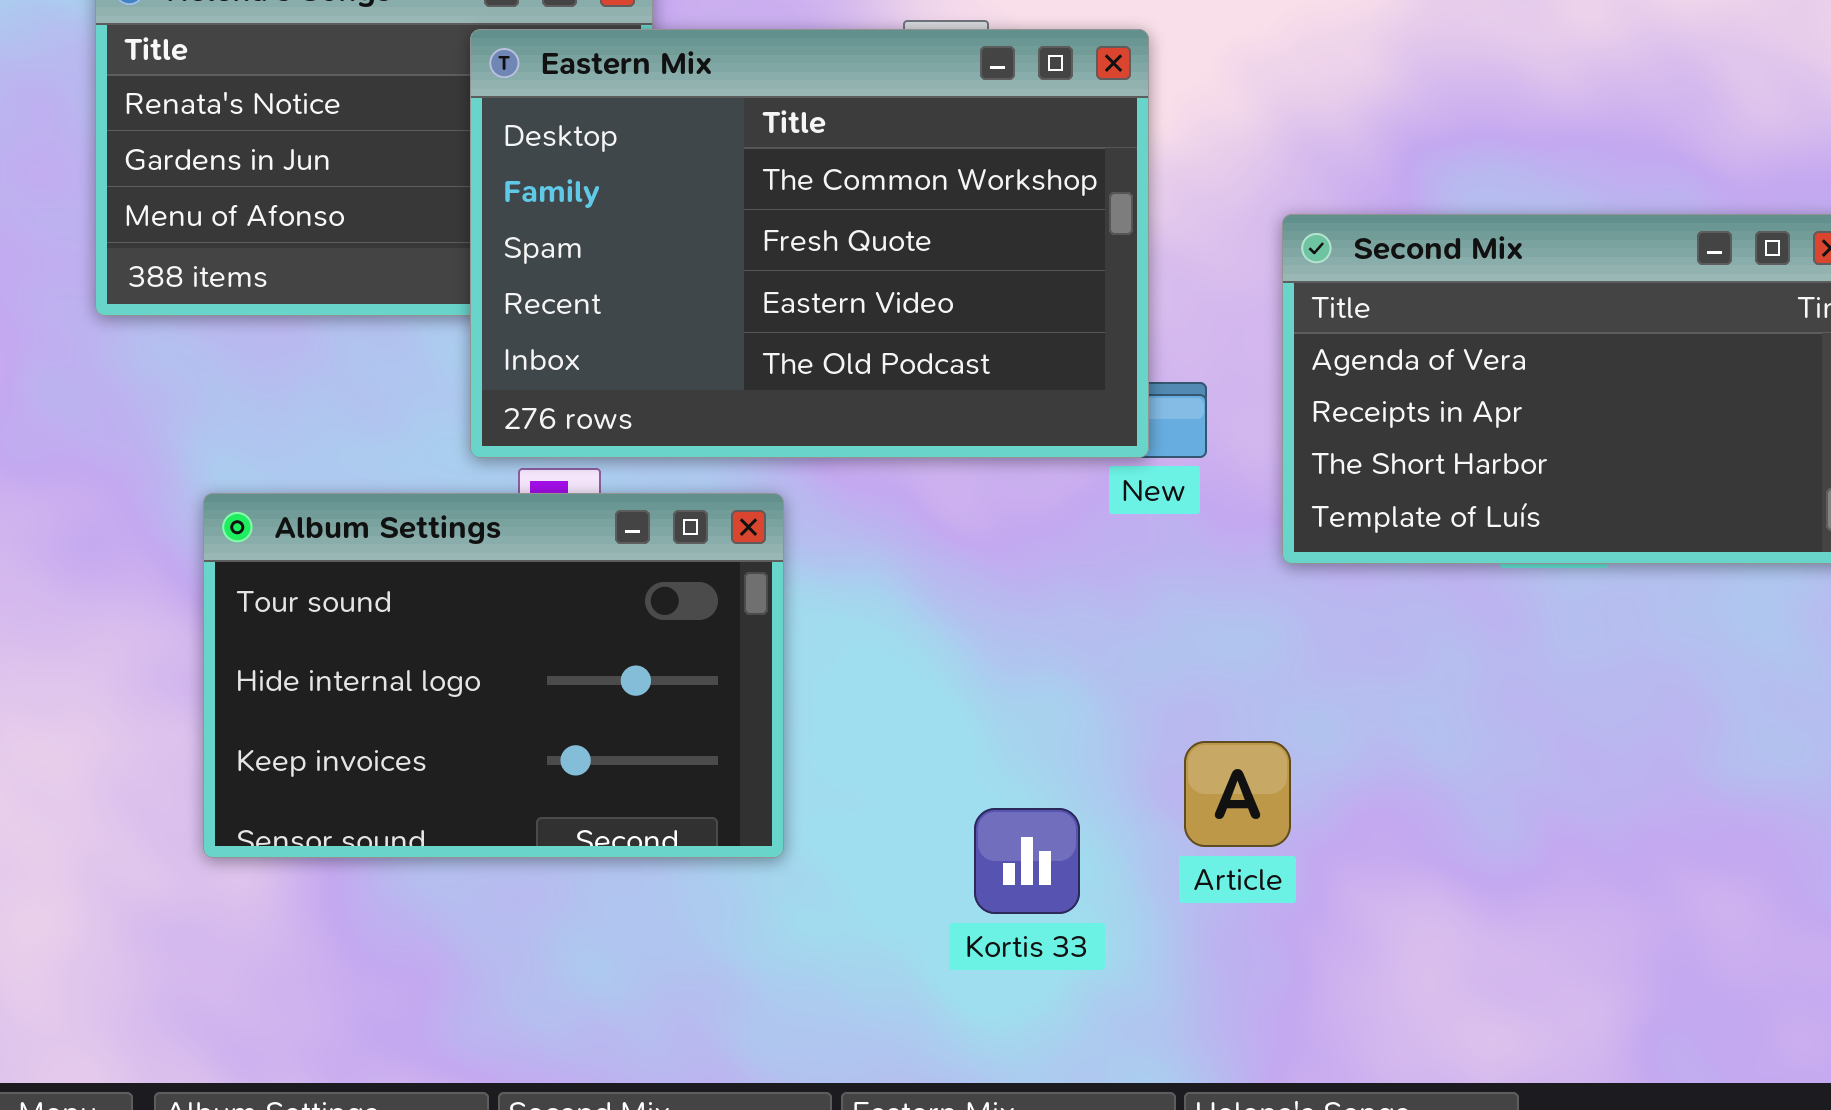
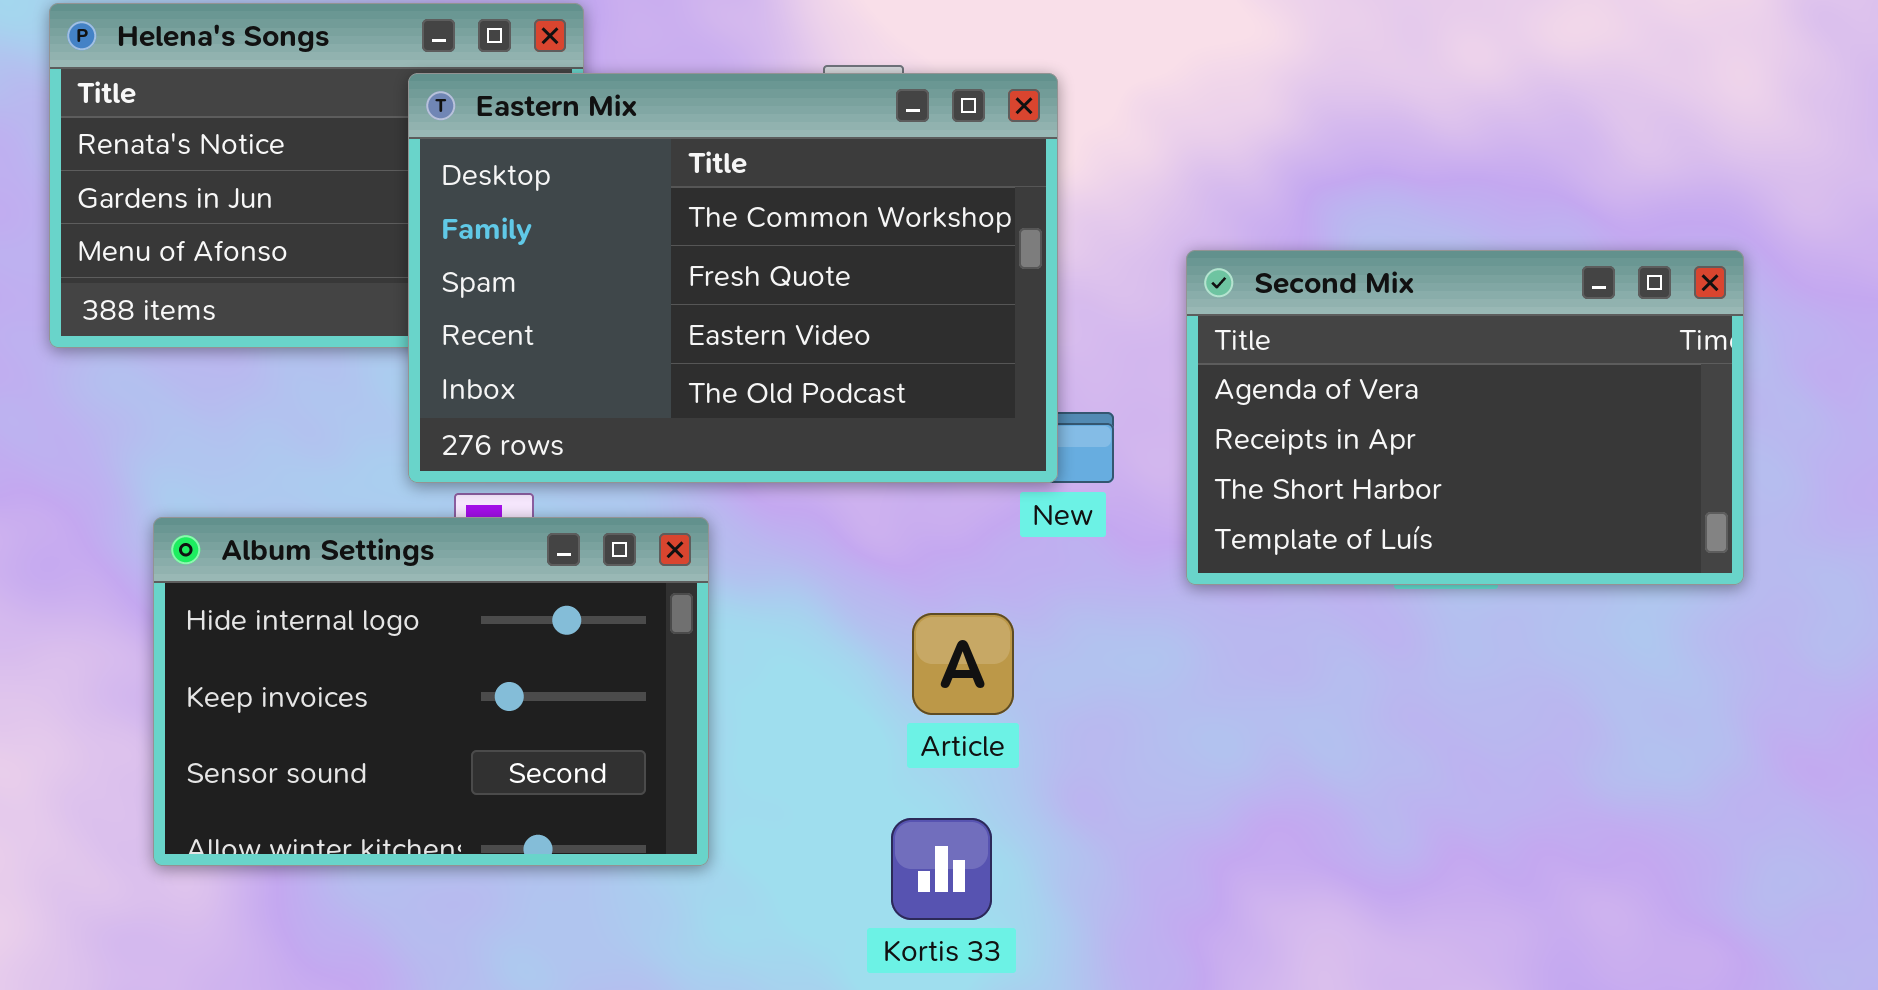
Album Settings: [203,493,784,858] -> [153,517,709,866], scrolled down 1 row
Article: [1184,741,1291,847] -> [912,613,1014,715], moved

